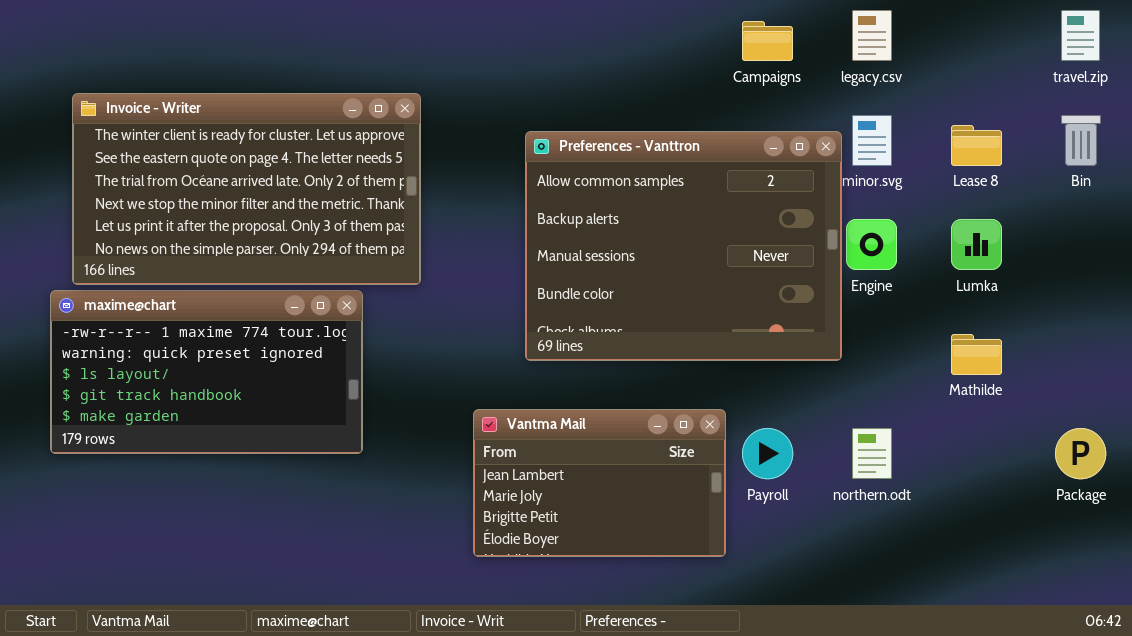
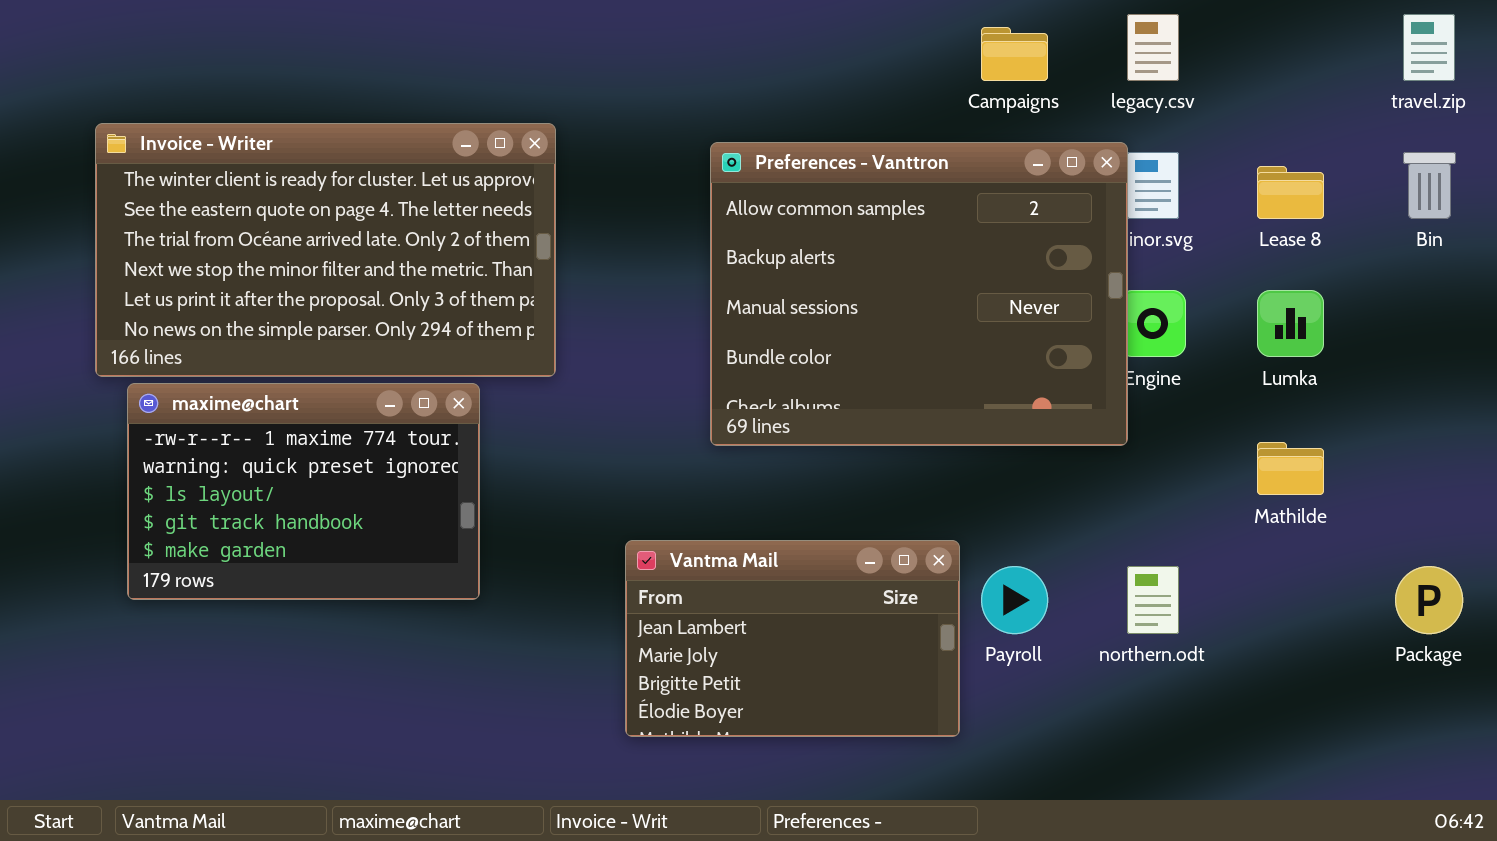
Preferences - Vanttron: [525,131,842,361] -> [710,142,1128,446], moved
maxime@chart: [50,290,363,454] -> [127,383,480,600], resized

